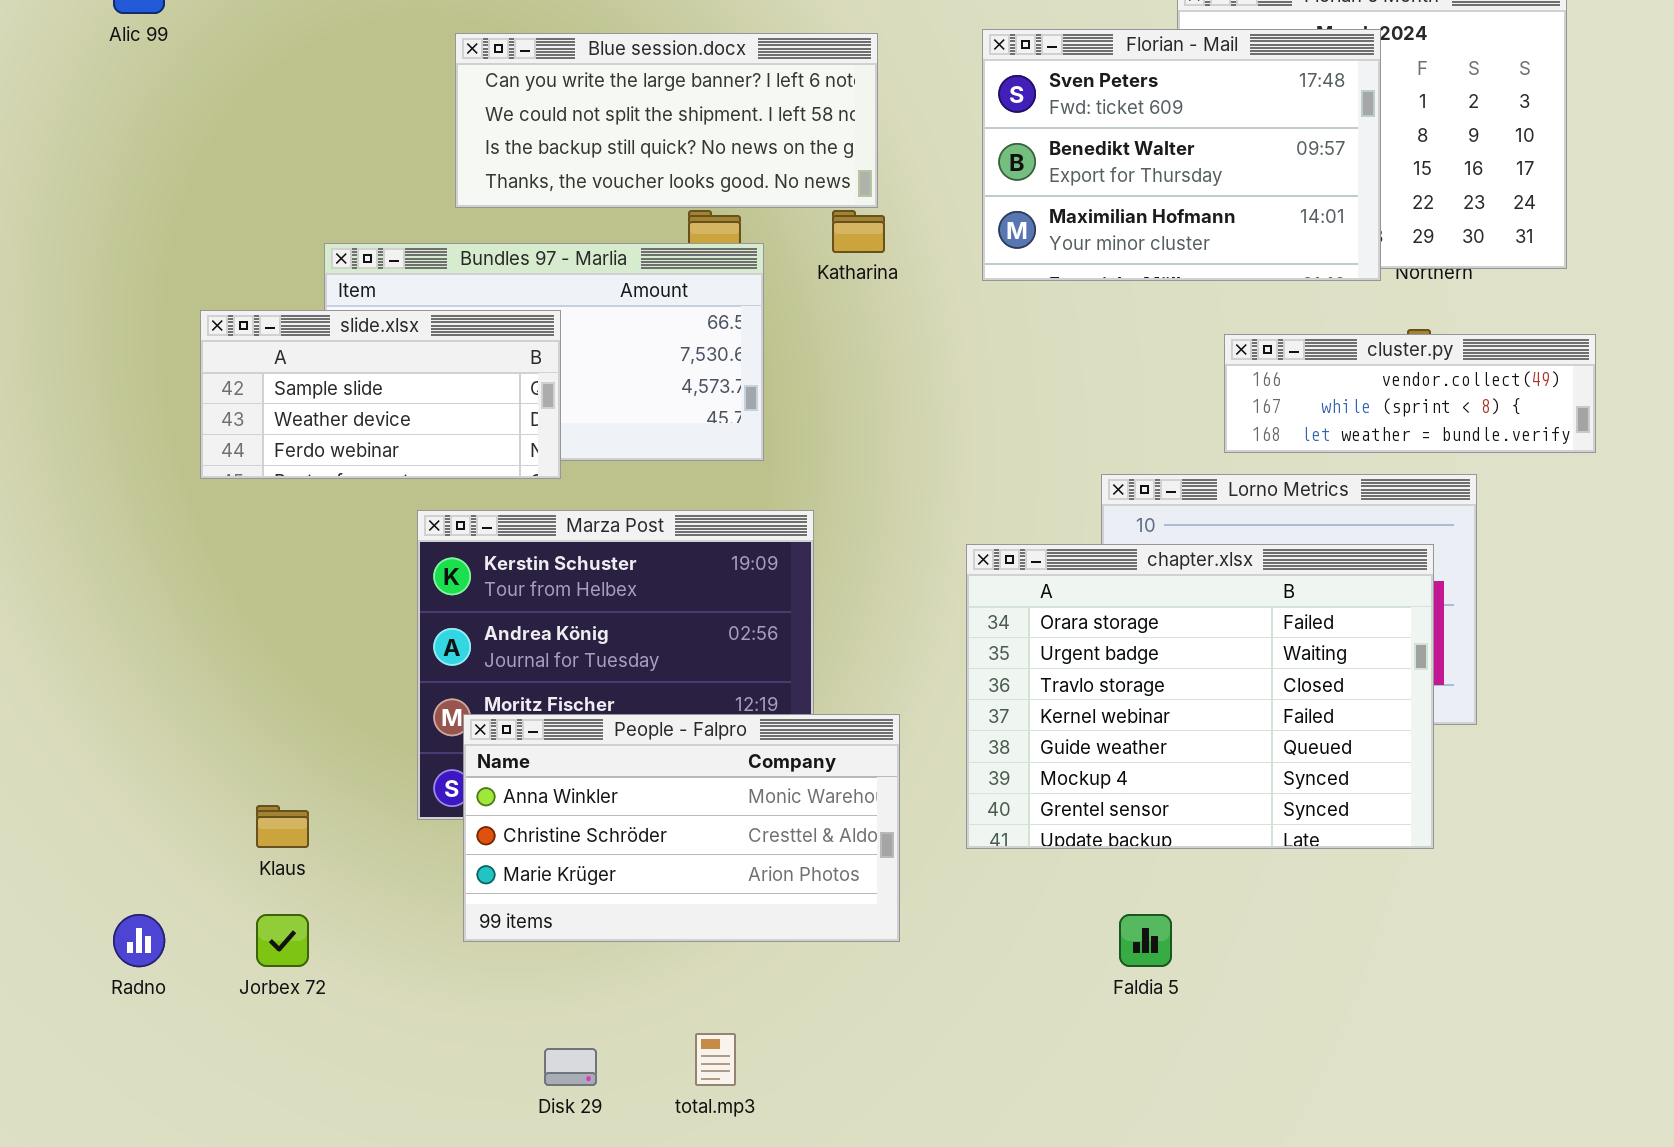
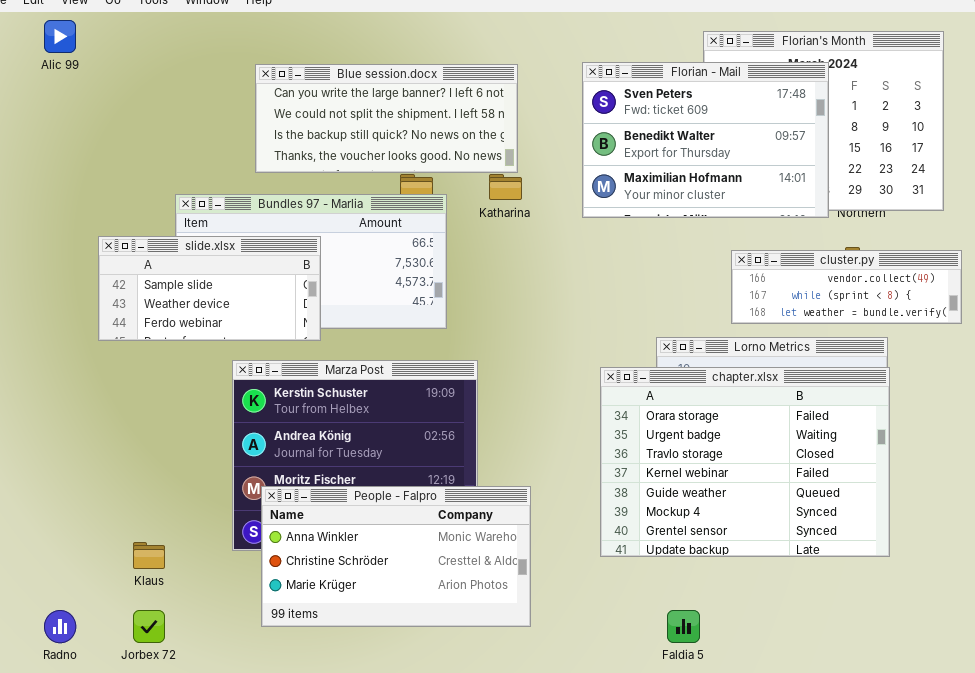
chapter.xlsx: [966,544,1434,849] -> [600,367,890,557], moved

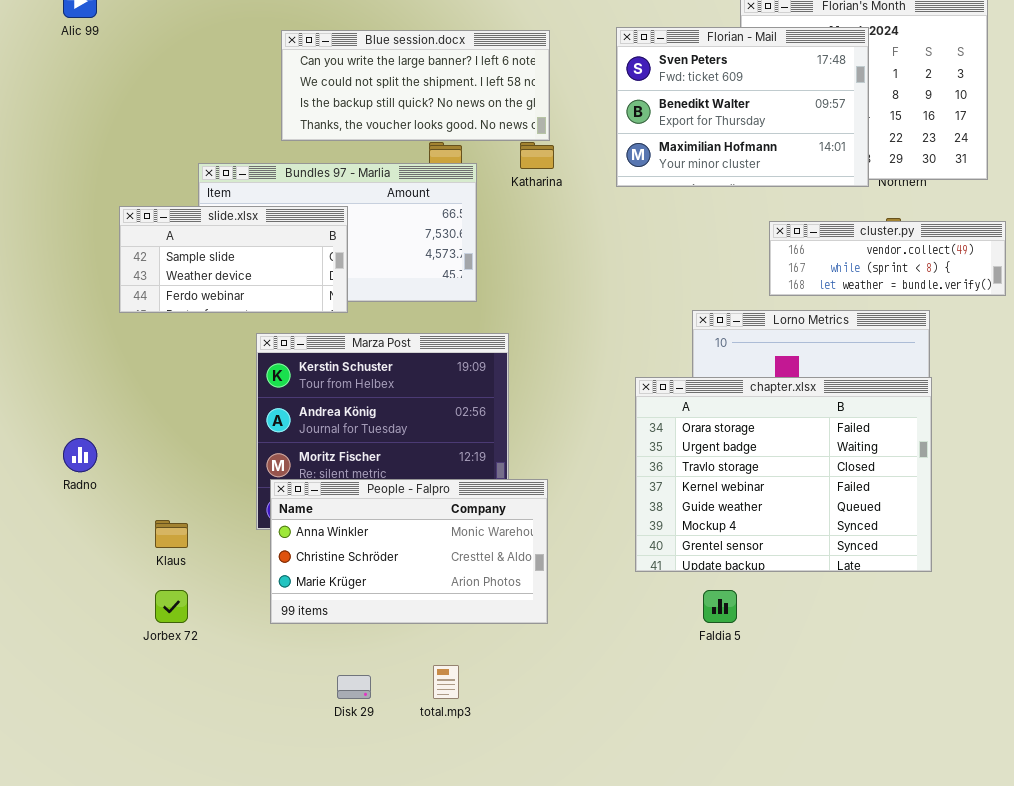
chapter.xlsx: [600,367,890,557] -> [635,377,932,572], moved
People - Falpro: [261,486,531,627] -> [270,479,548,624], moved
Radno: [44,610,76,643] -> [63,438,97,472], moved

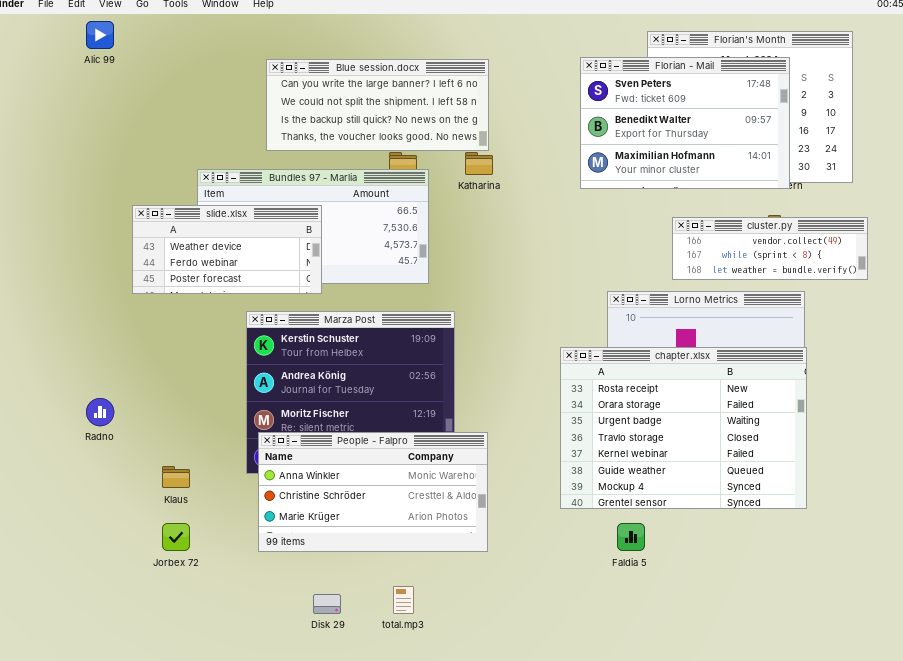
Florian - Mail: [616,27,869,187] -> [580,57,790,189], moved
slide.xlsx: [119,206,348,313] -> [132,205,322,294], scrolled down 1 row
chapter.xlsx: [635,377,932,572] -> [560,347,807,509], scrolled up 1 row

